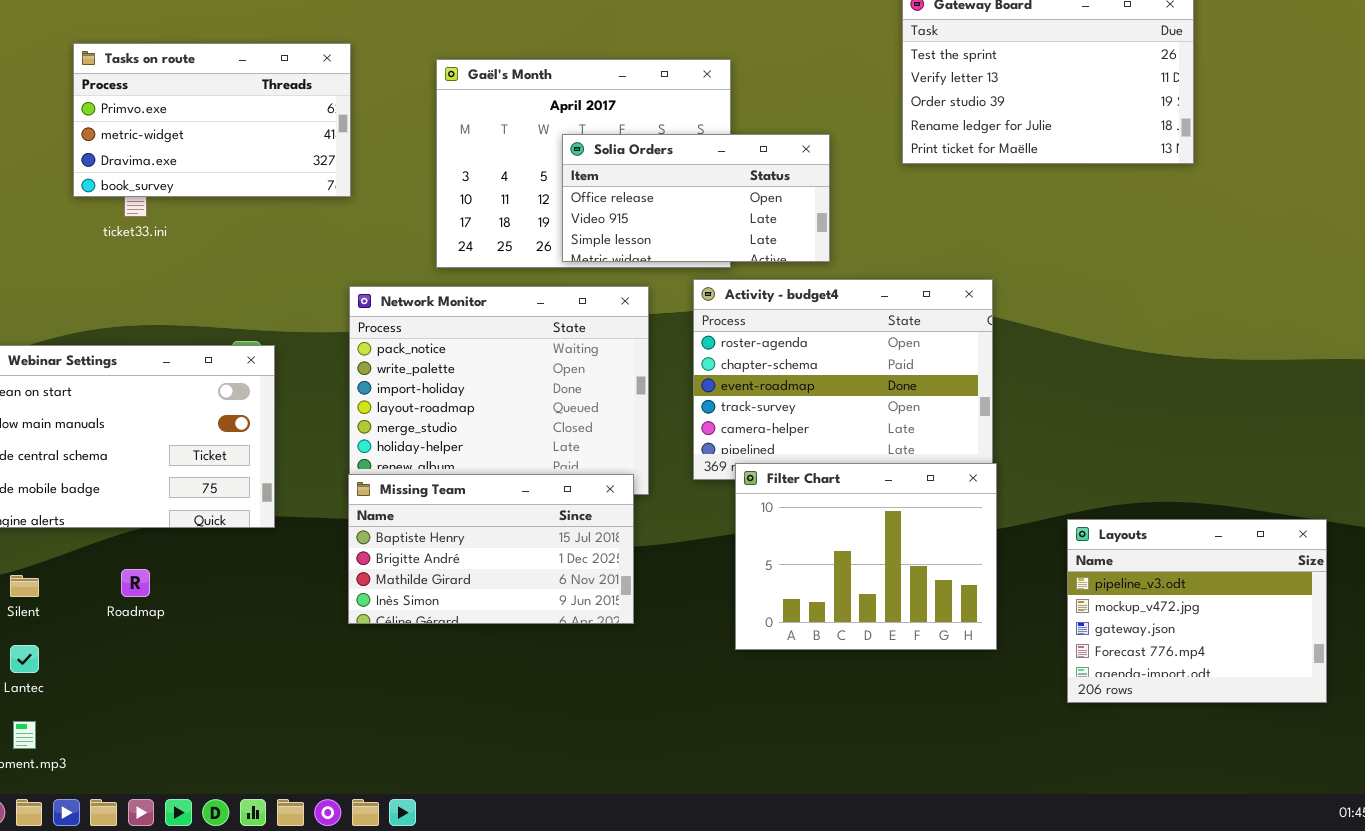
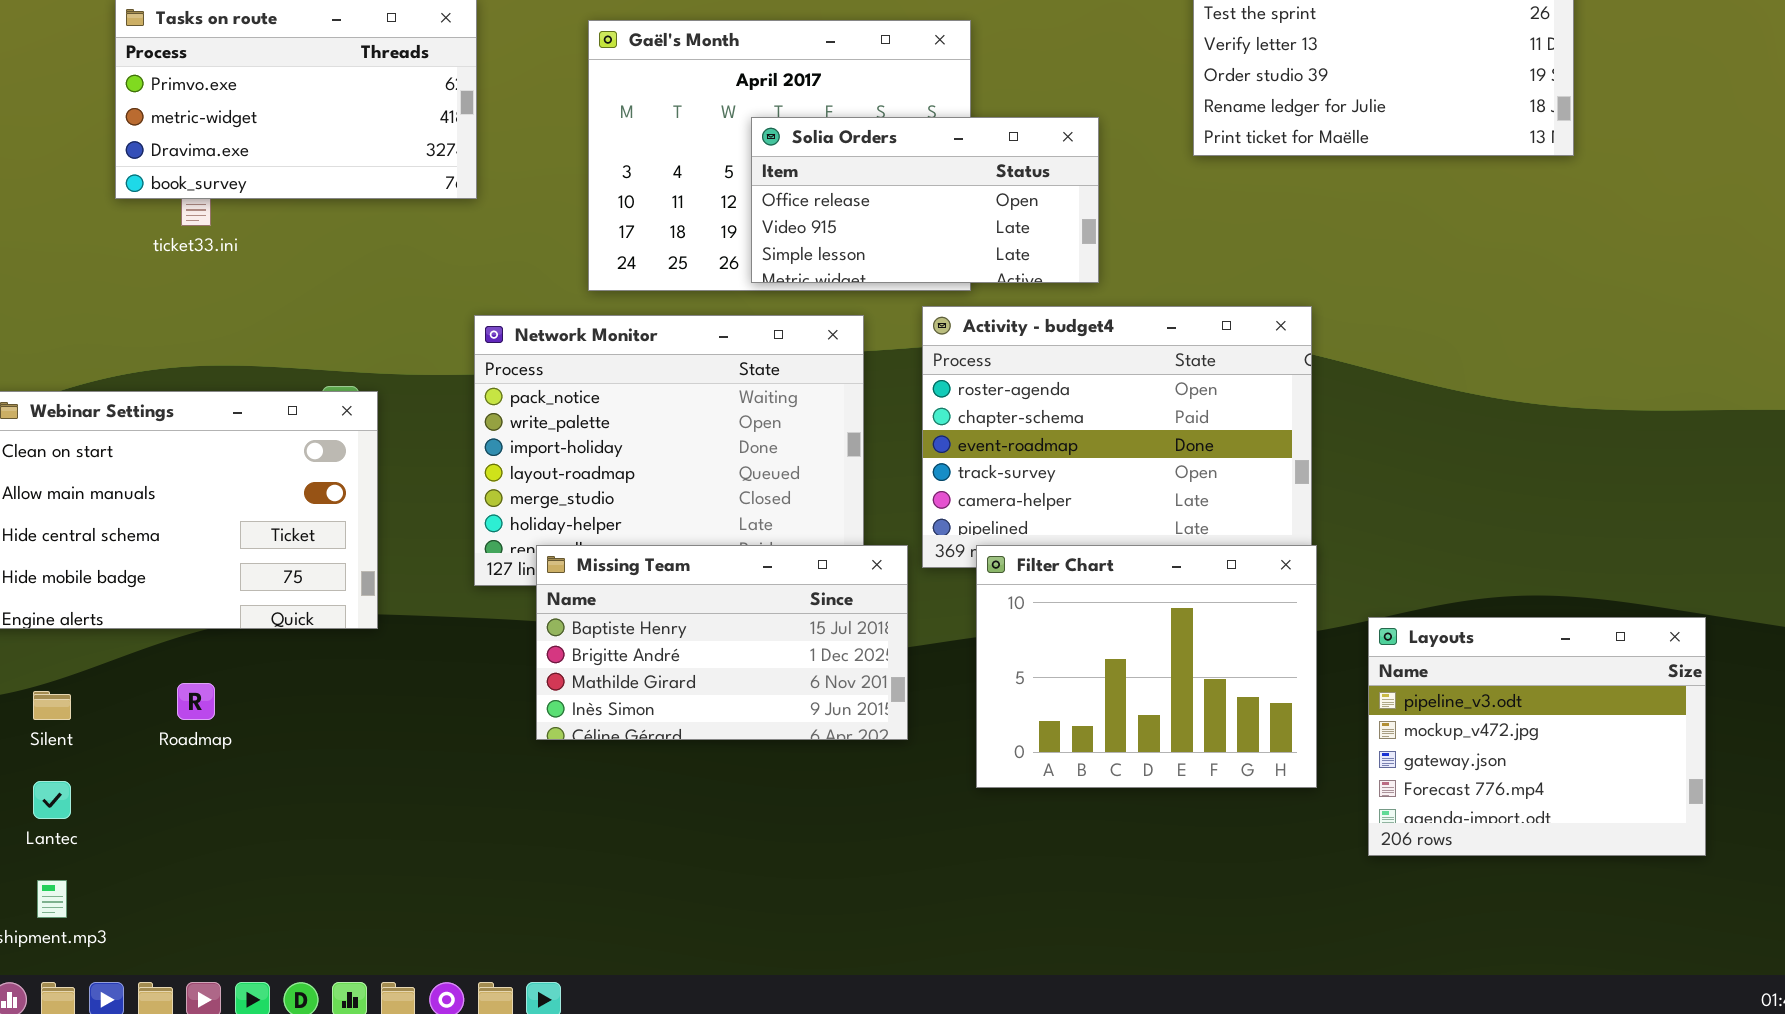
Missing Team: [348,474,634,624] -> [536,545,908,740], moved
Layouts: [1067,519,1327,703] -> [1368,617,1706,856], moved

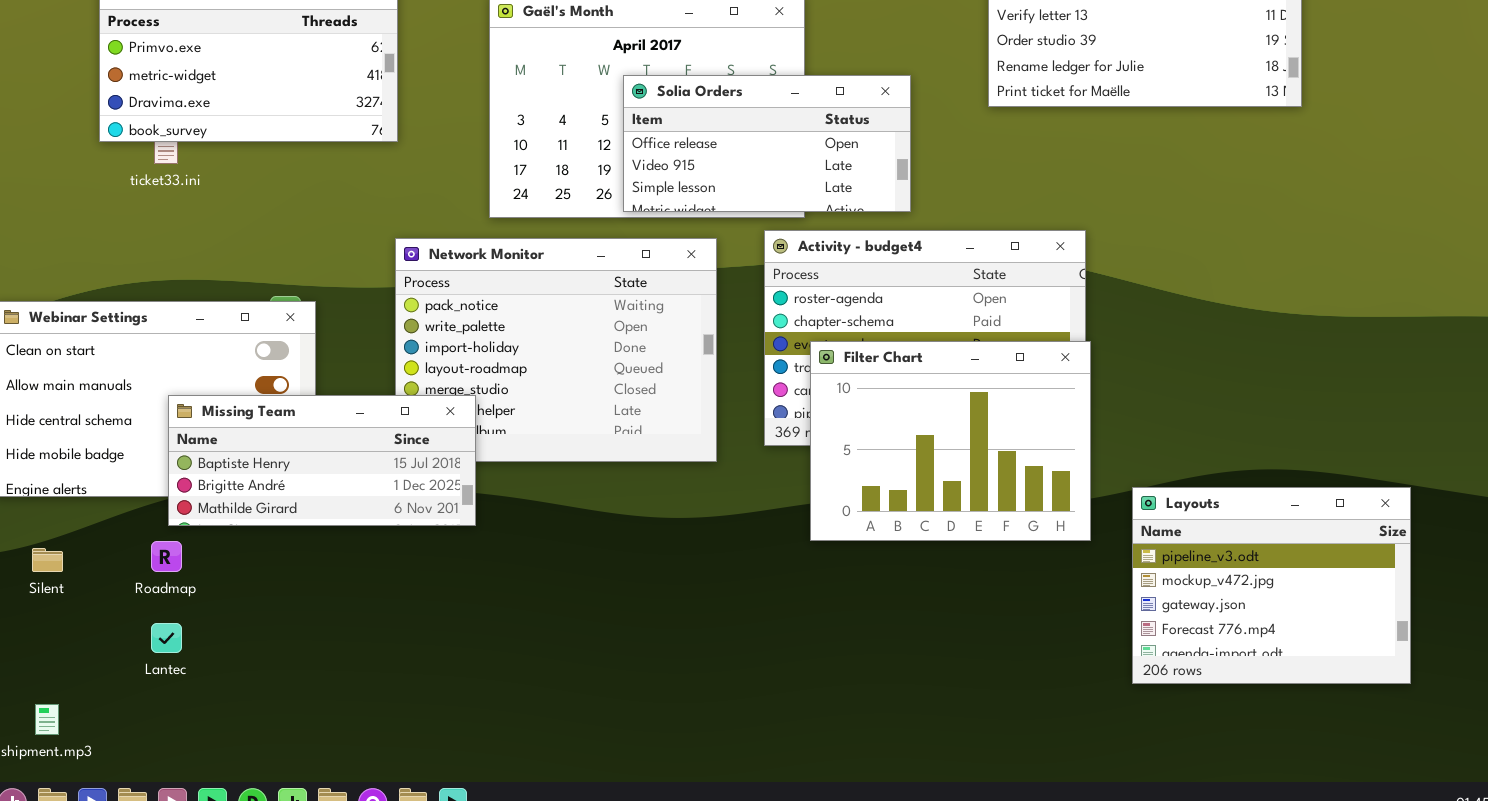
Missing Team: [536,545,908,740] -> [168,395,476,526], moved, resized
Filter Chart: [976,545,1317,788] -> [810,341,1091,541], moved
Lantec: [33,781,71,819] -> [151,623,182,653], moved

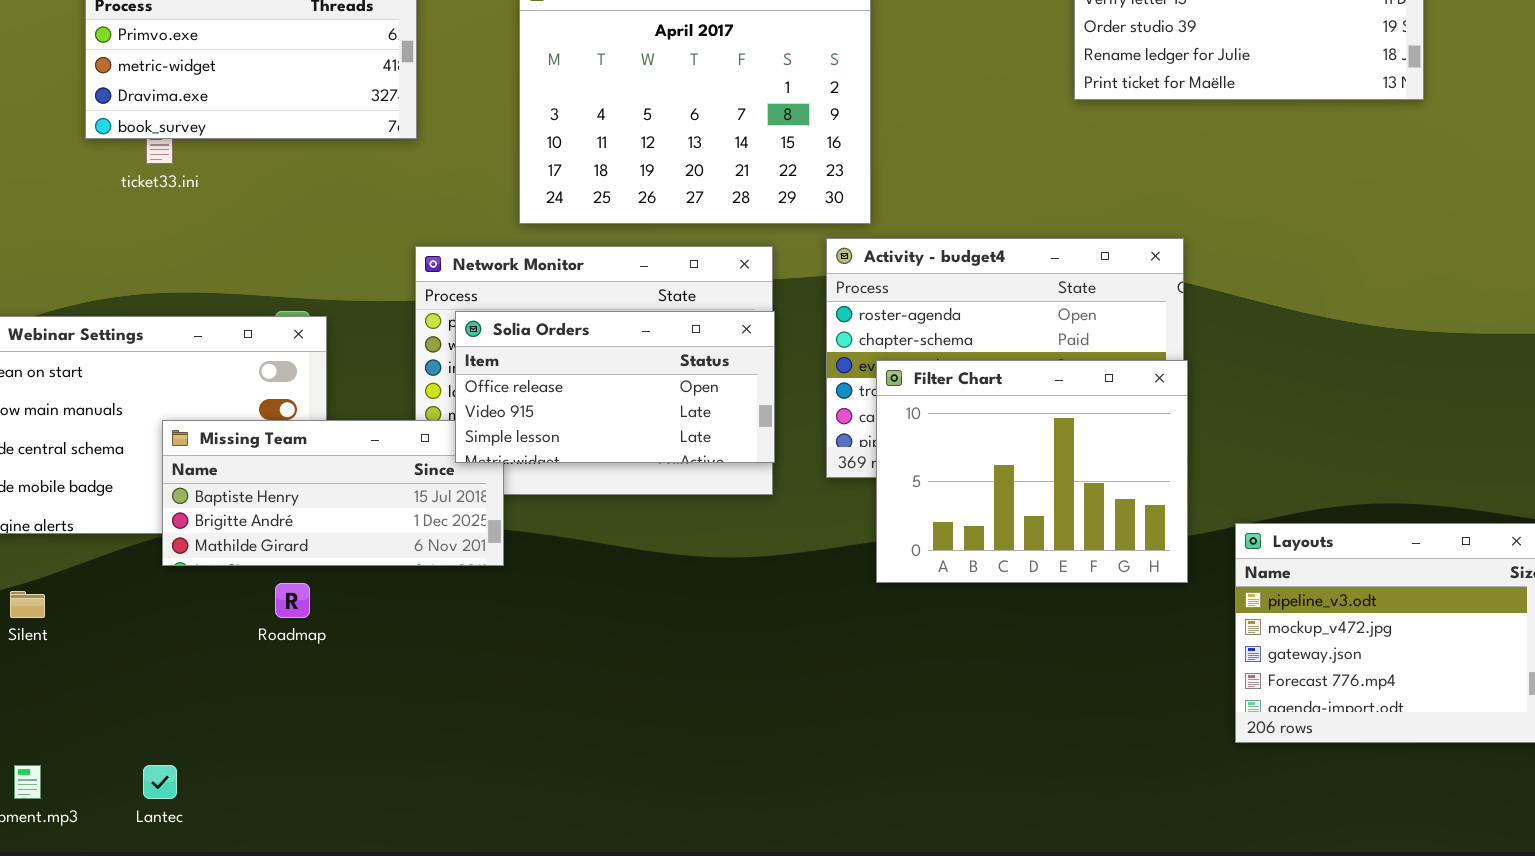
Solia Orders: [623,75,911,212] -> [455,311,775,463], moved
Roadmap: [151,541,182,572] -> [275,583,310,618], moved
Lantec: [151,623,182,653] -> [143,765,177,799], moved

